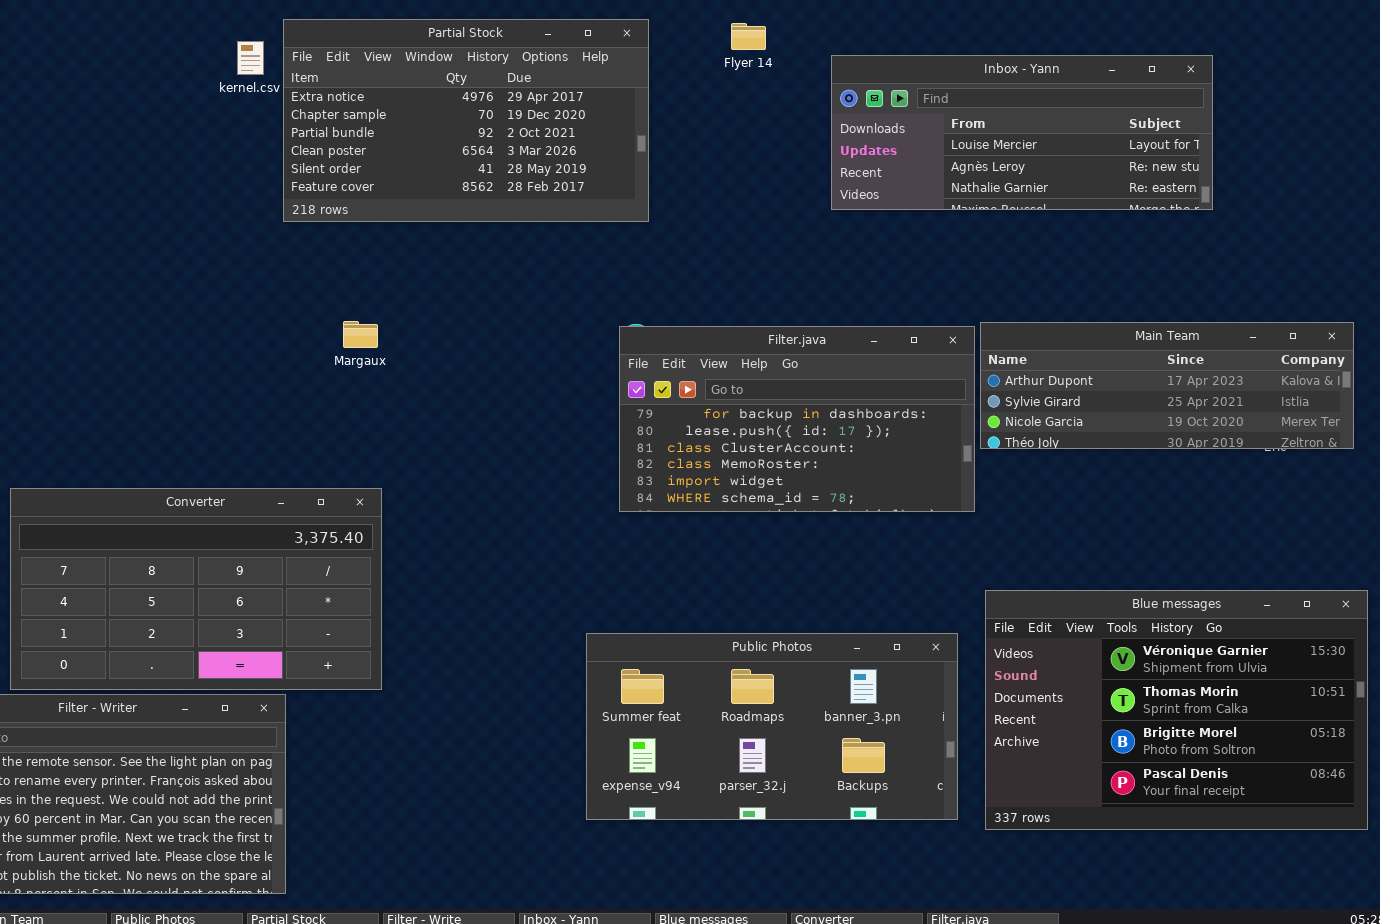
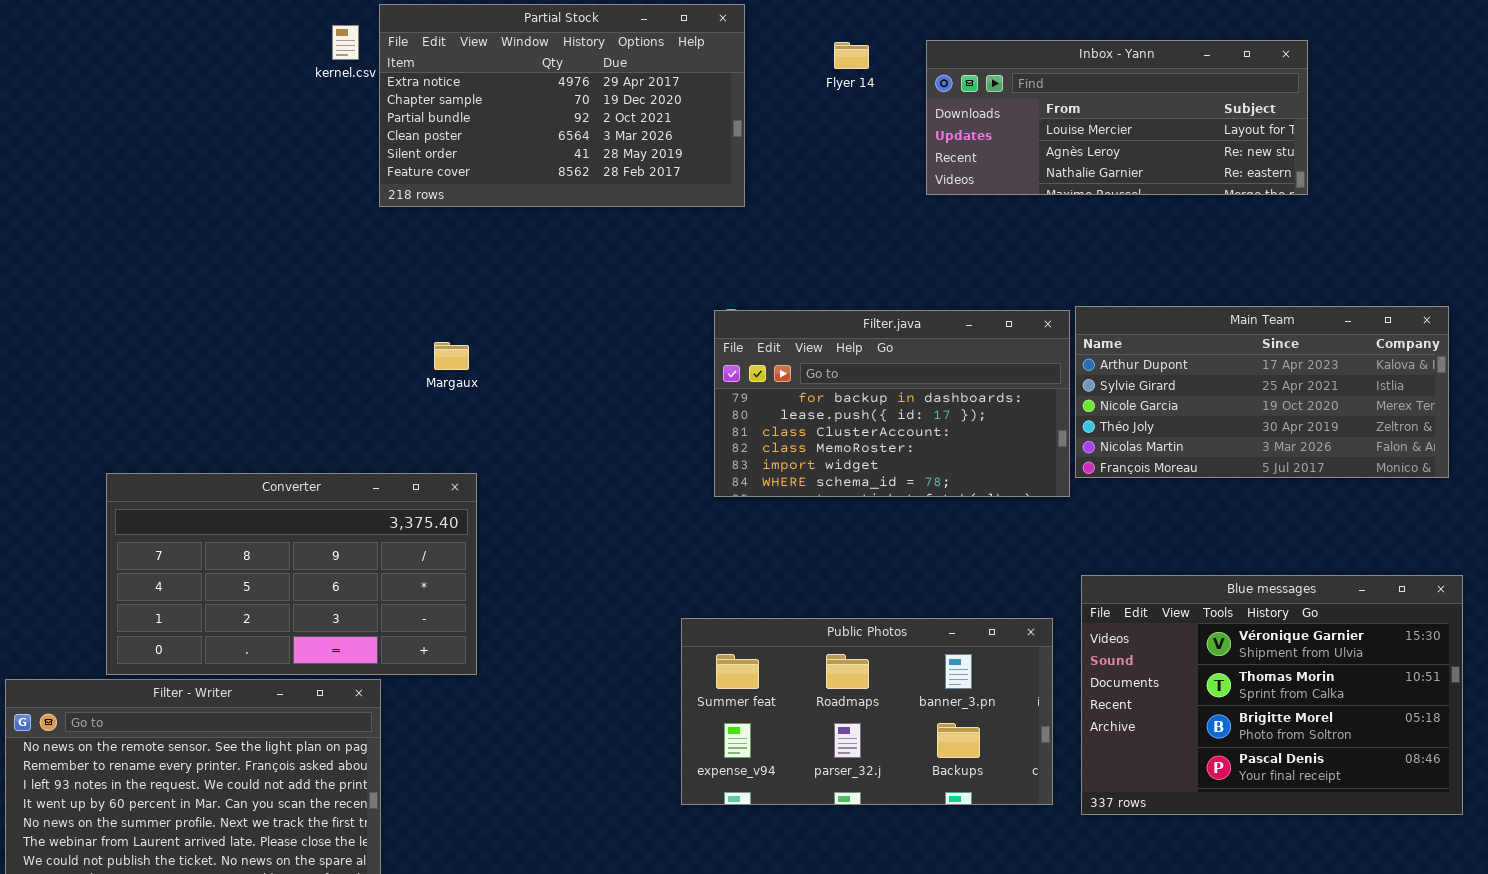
Flyer 14: [731,23,766,50] -> [834,42,869,69], moved
Margaux: [343,321,378,348] -> [434,342,469,370], moved
Main Team: [980,322,1354,449] -> [1075,306,1449,478], resized

